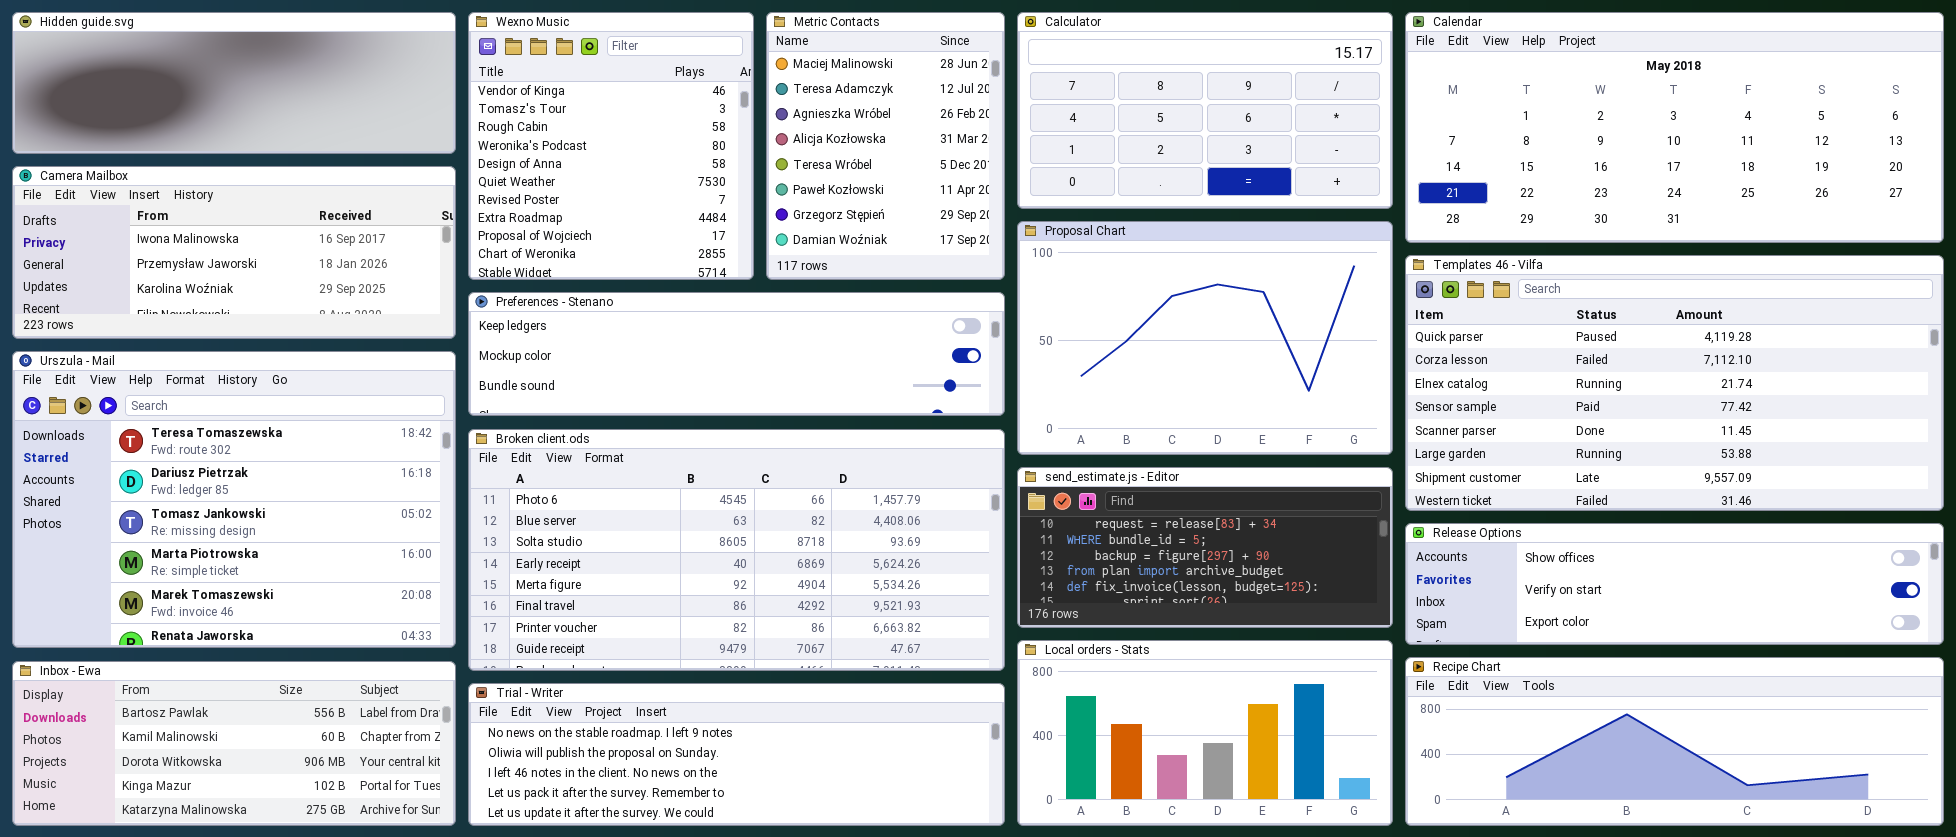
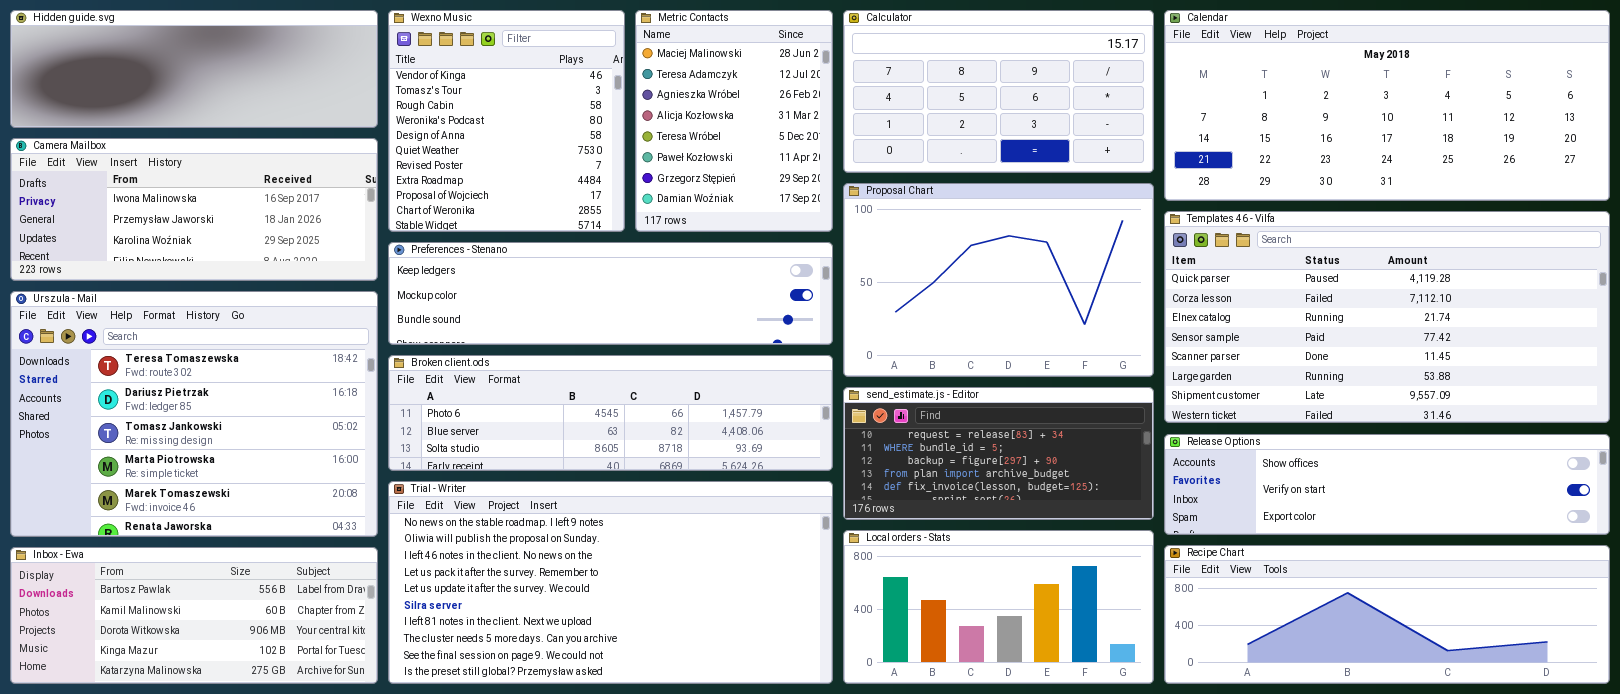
Broken client.ods: [468,429,1005,671] -> [388,355,833,471], resized
Trial - Writer: [468,683,1005,826] -> [388,481,833,684], resized

